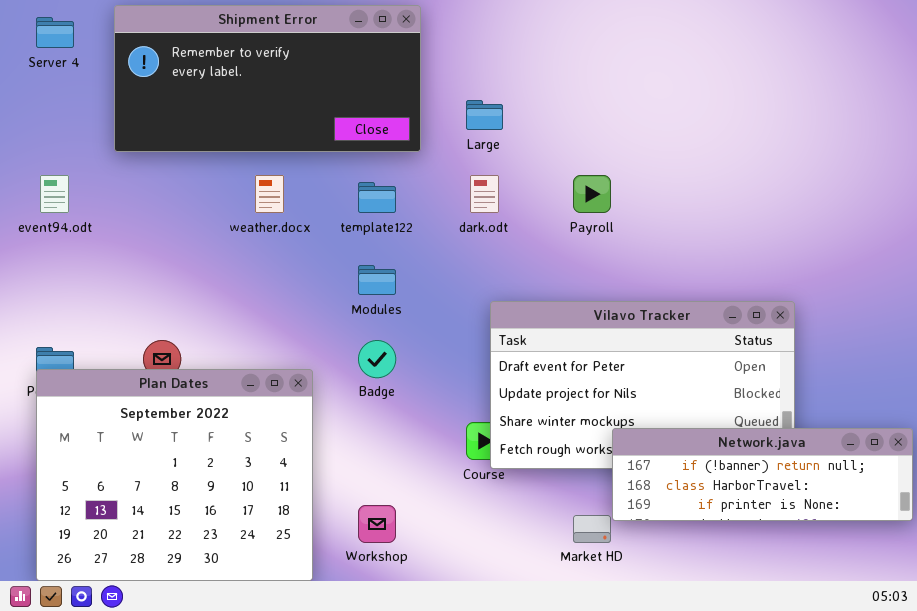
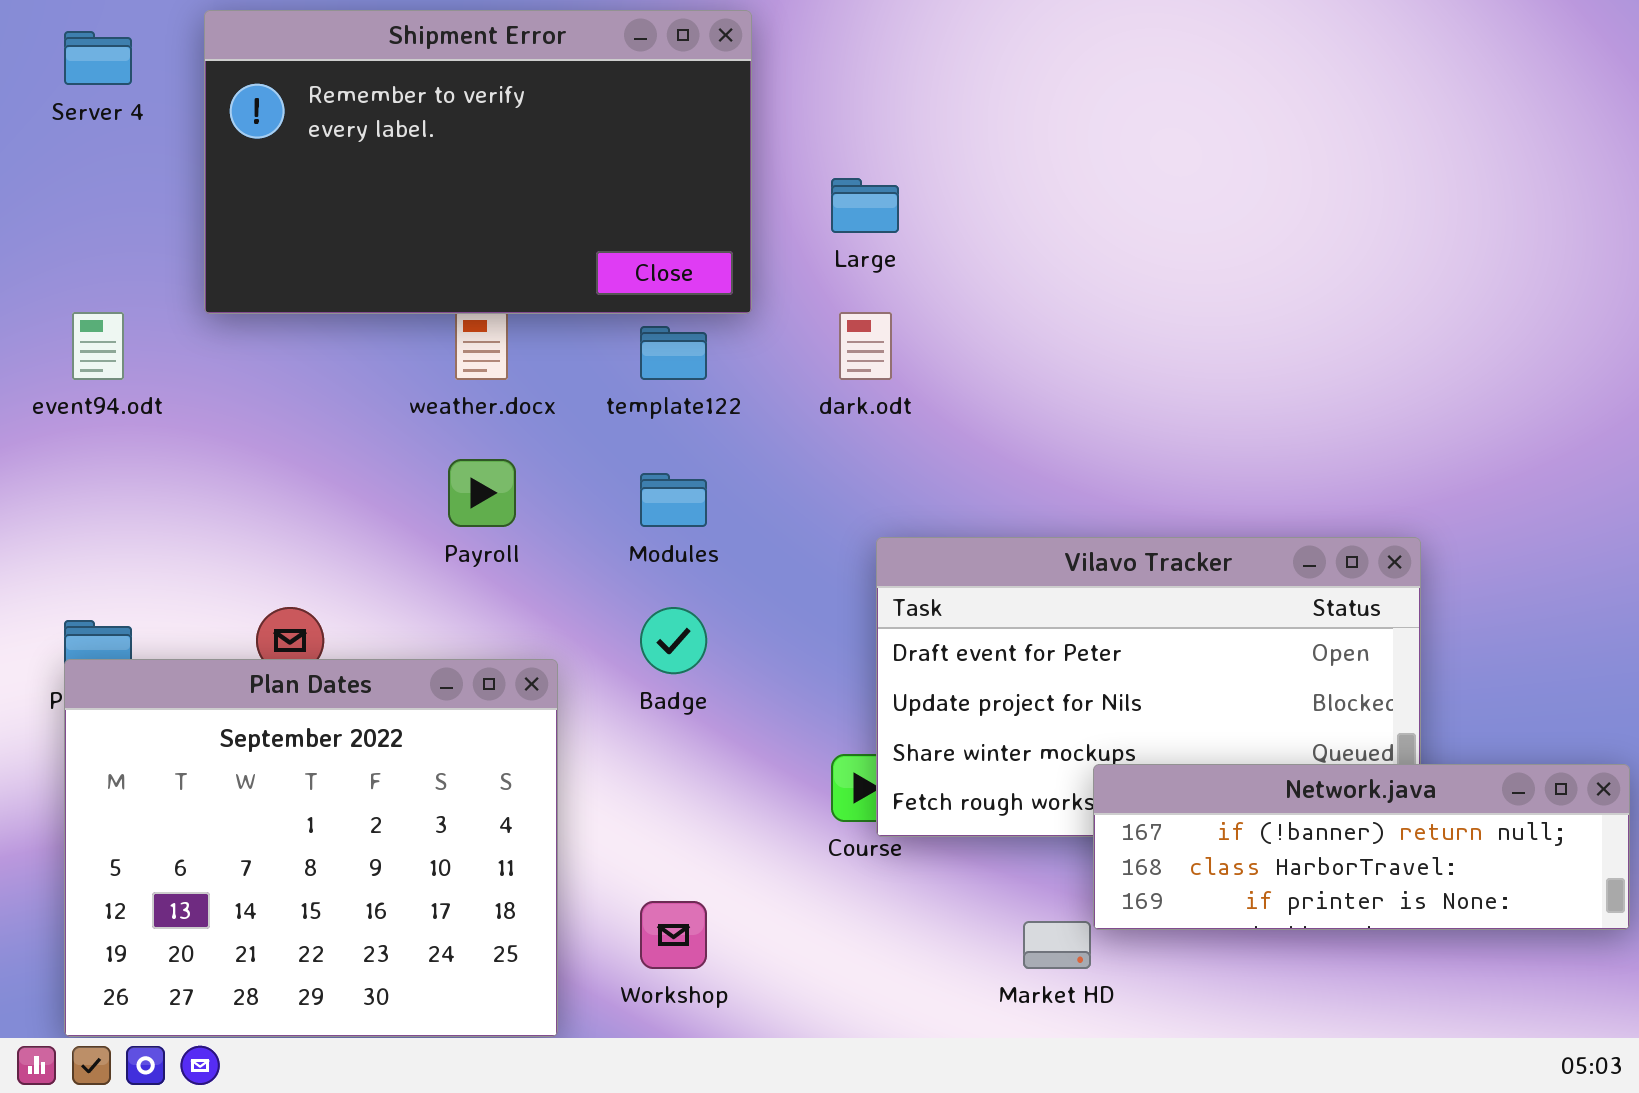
Shipment Error: [114,5,421,152] -> [204,10,752,314], resized
Payroll: [573,175,611,213] -> [448,459,516,527], moved

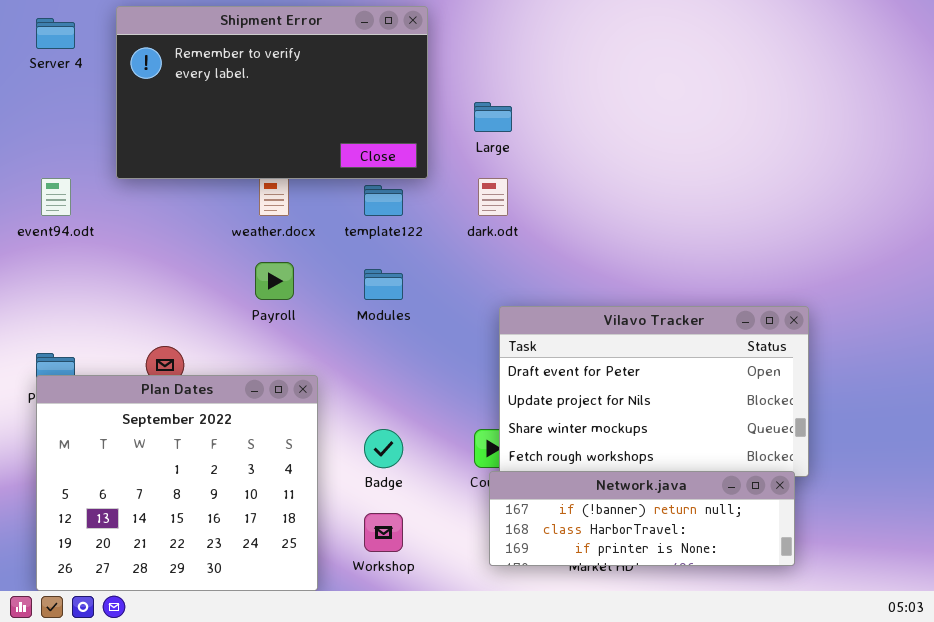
Badge: [640,607,707,674] -> [364,429,403,468], moved
Network.java: [1093,764,1630,930] -> [489,471,795,566], moved

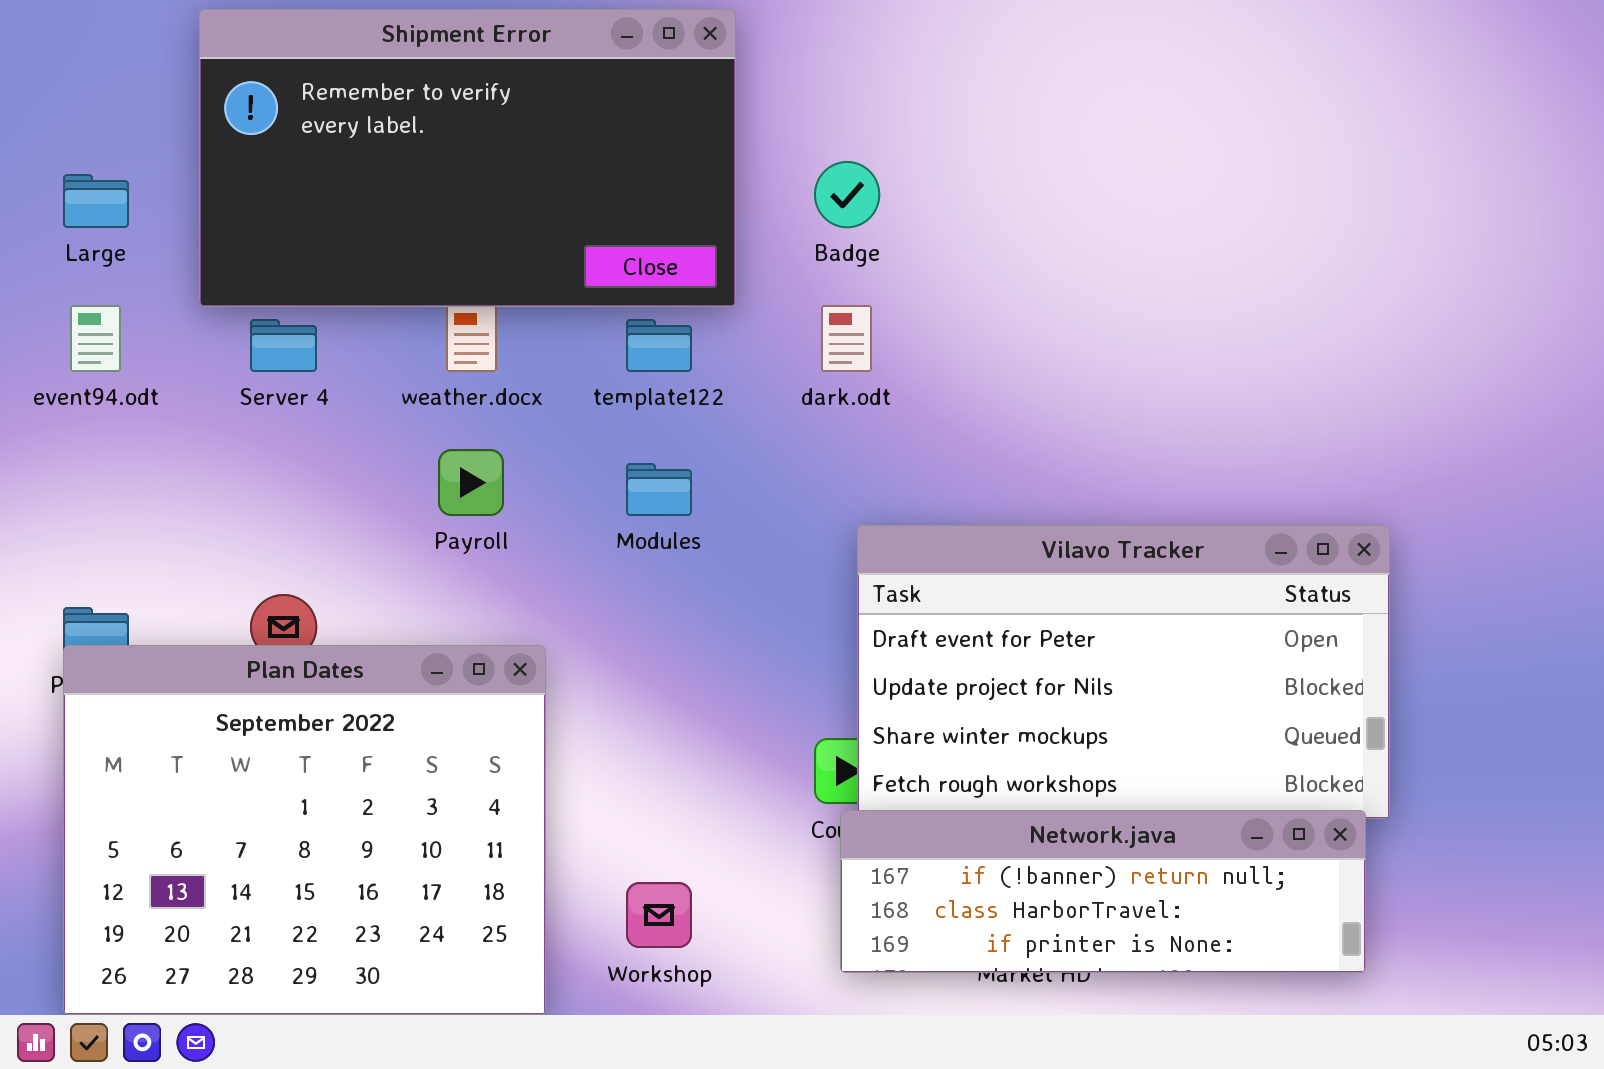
Server 4: [36,18,75,49] -> [250,319,317,372], moved
Large: [474,102,512,132] -> [63,174,129,228], moved
Badge: [364,429,403,468] -> [814,161,880,228], moved

